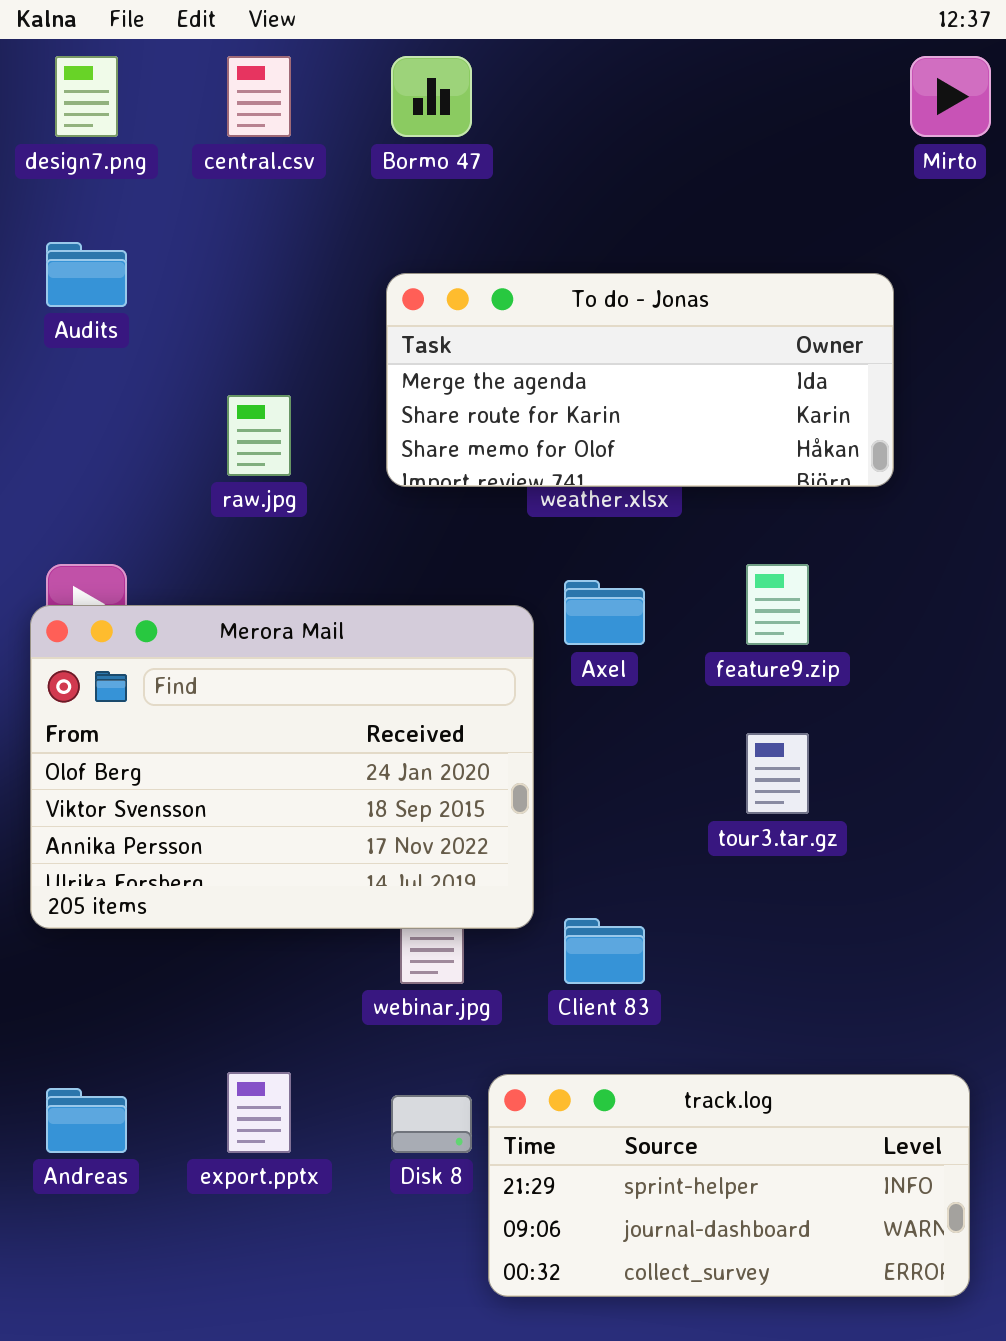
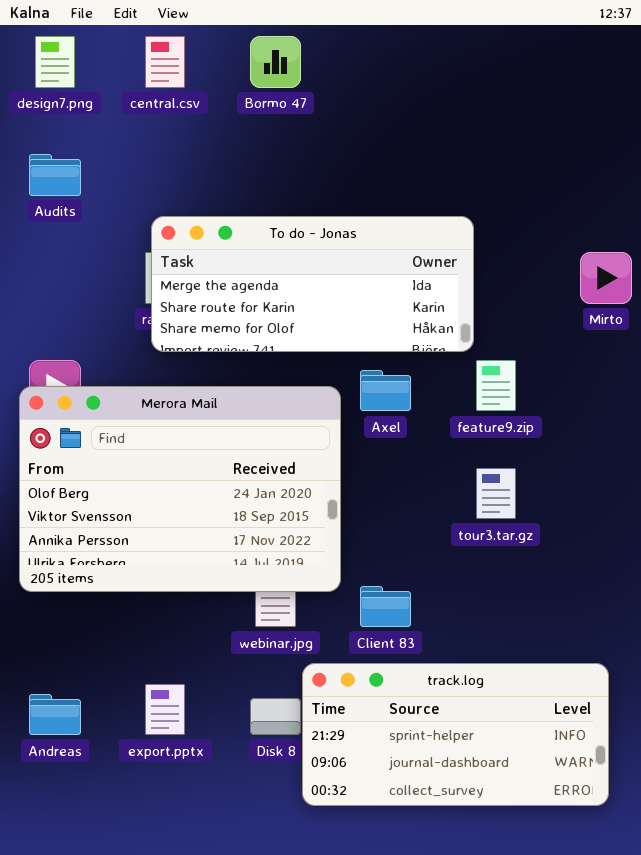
Mirto: [910,56,991,137] -> [580,252,632,304], moved
To do - Jonas: [386,273,894,487] -> [151,216,474,352], moved
track.log: [488,1074,970,1297] -> [302,663,609,806], moved

